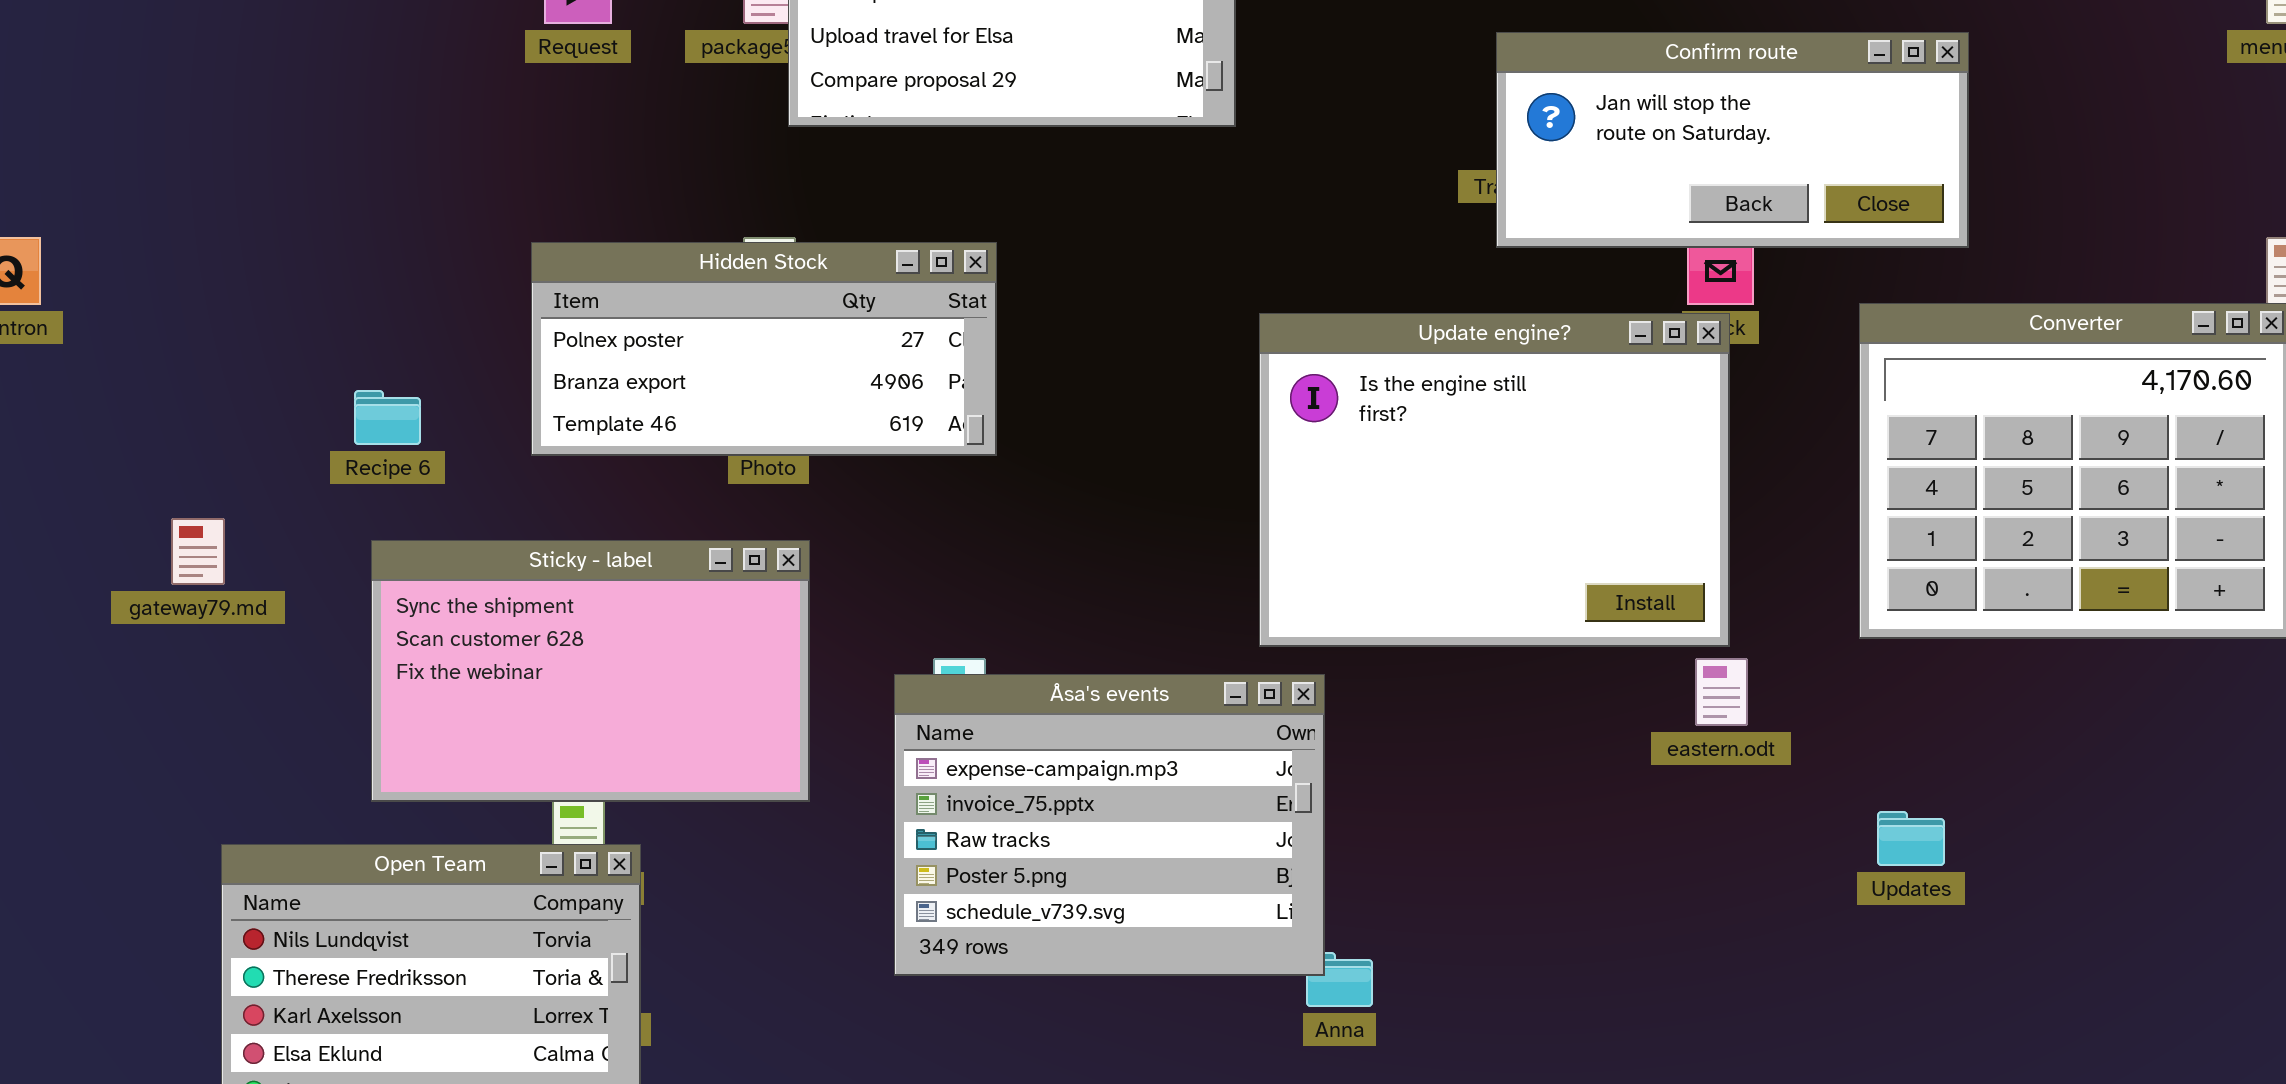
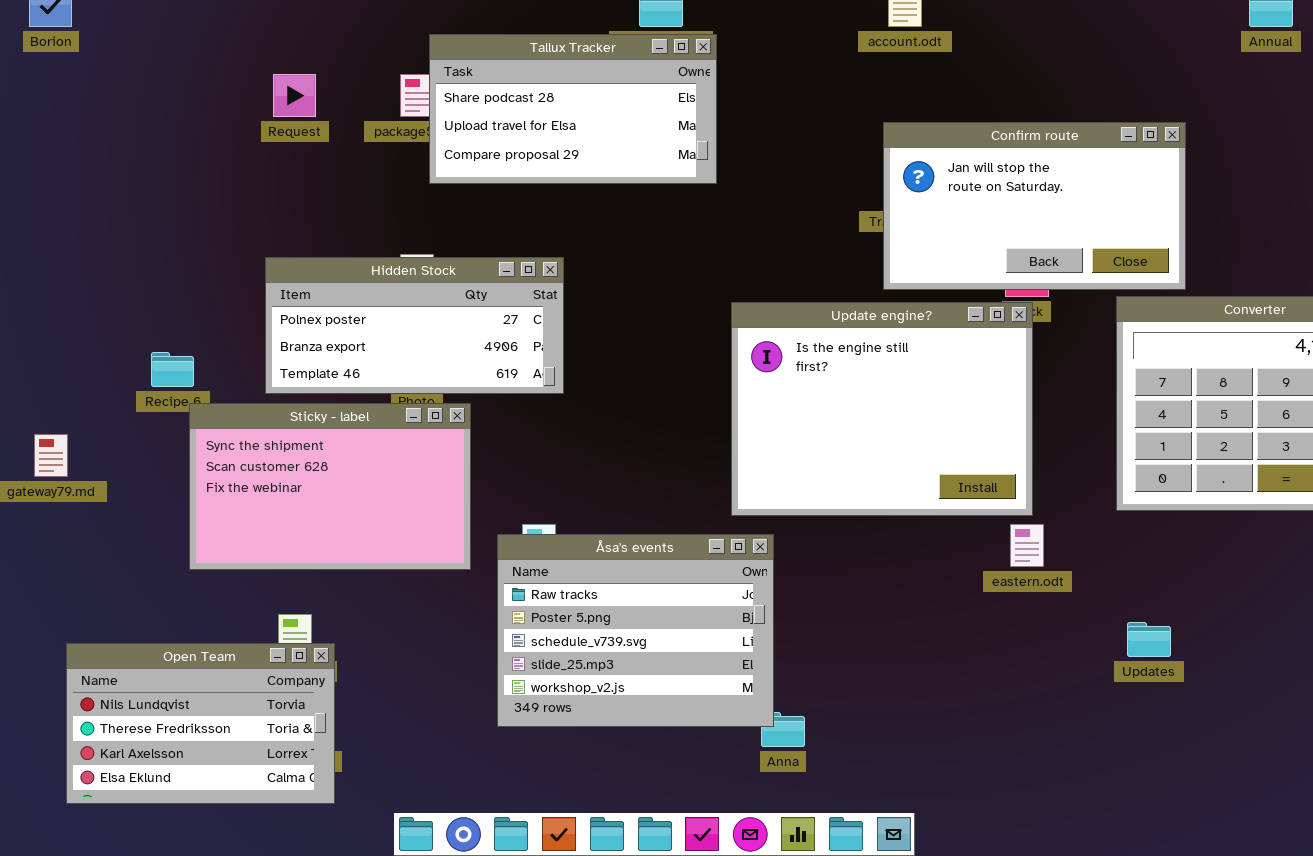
Confirm route: [1496,32,1969,248] -> [883,122,1186,290], resized
Sticky - label: [371,540,810,802] -> [189,403,471,570], moved
Åsa's events: [894,674,1325,976] -> [497,534,774,727], scrolled down 2 rows

